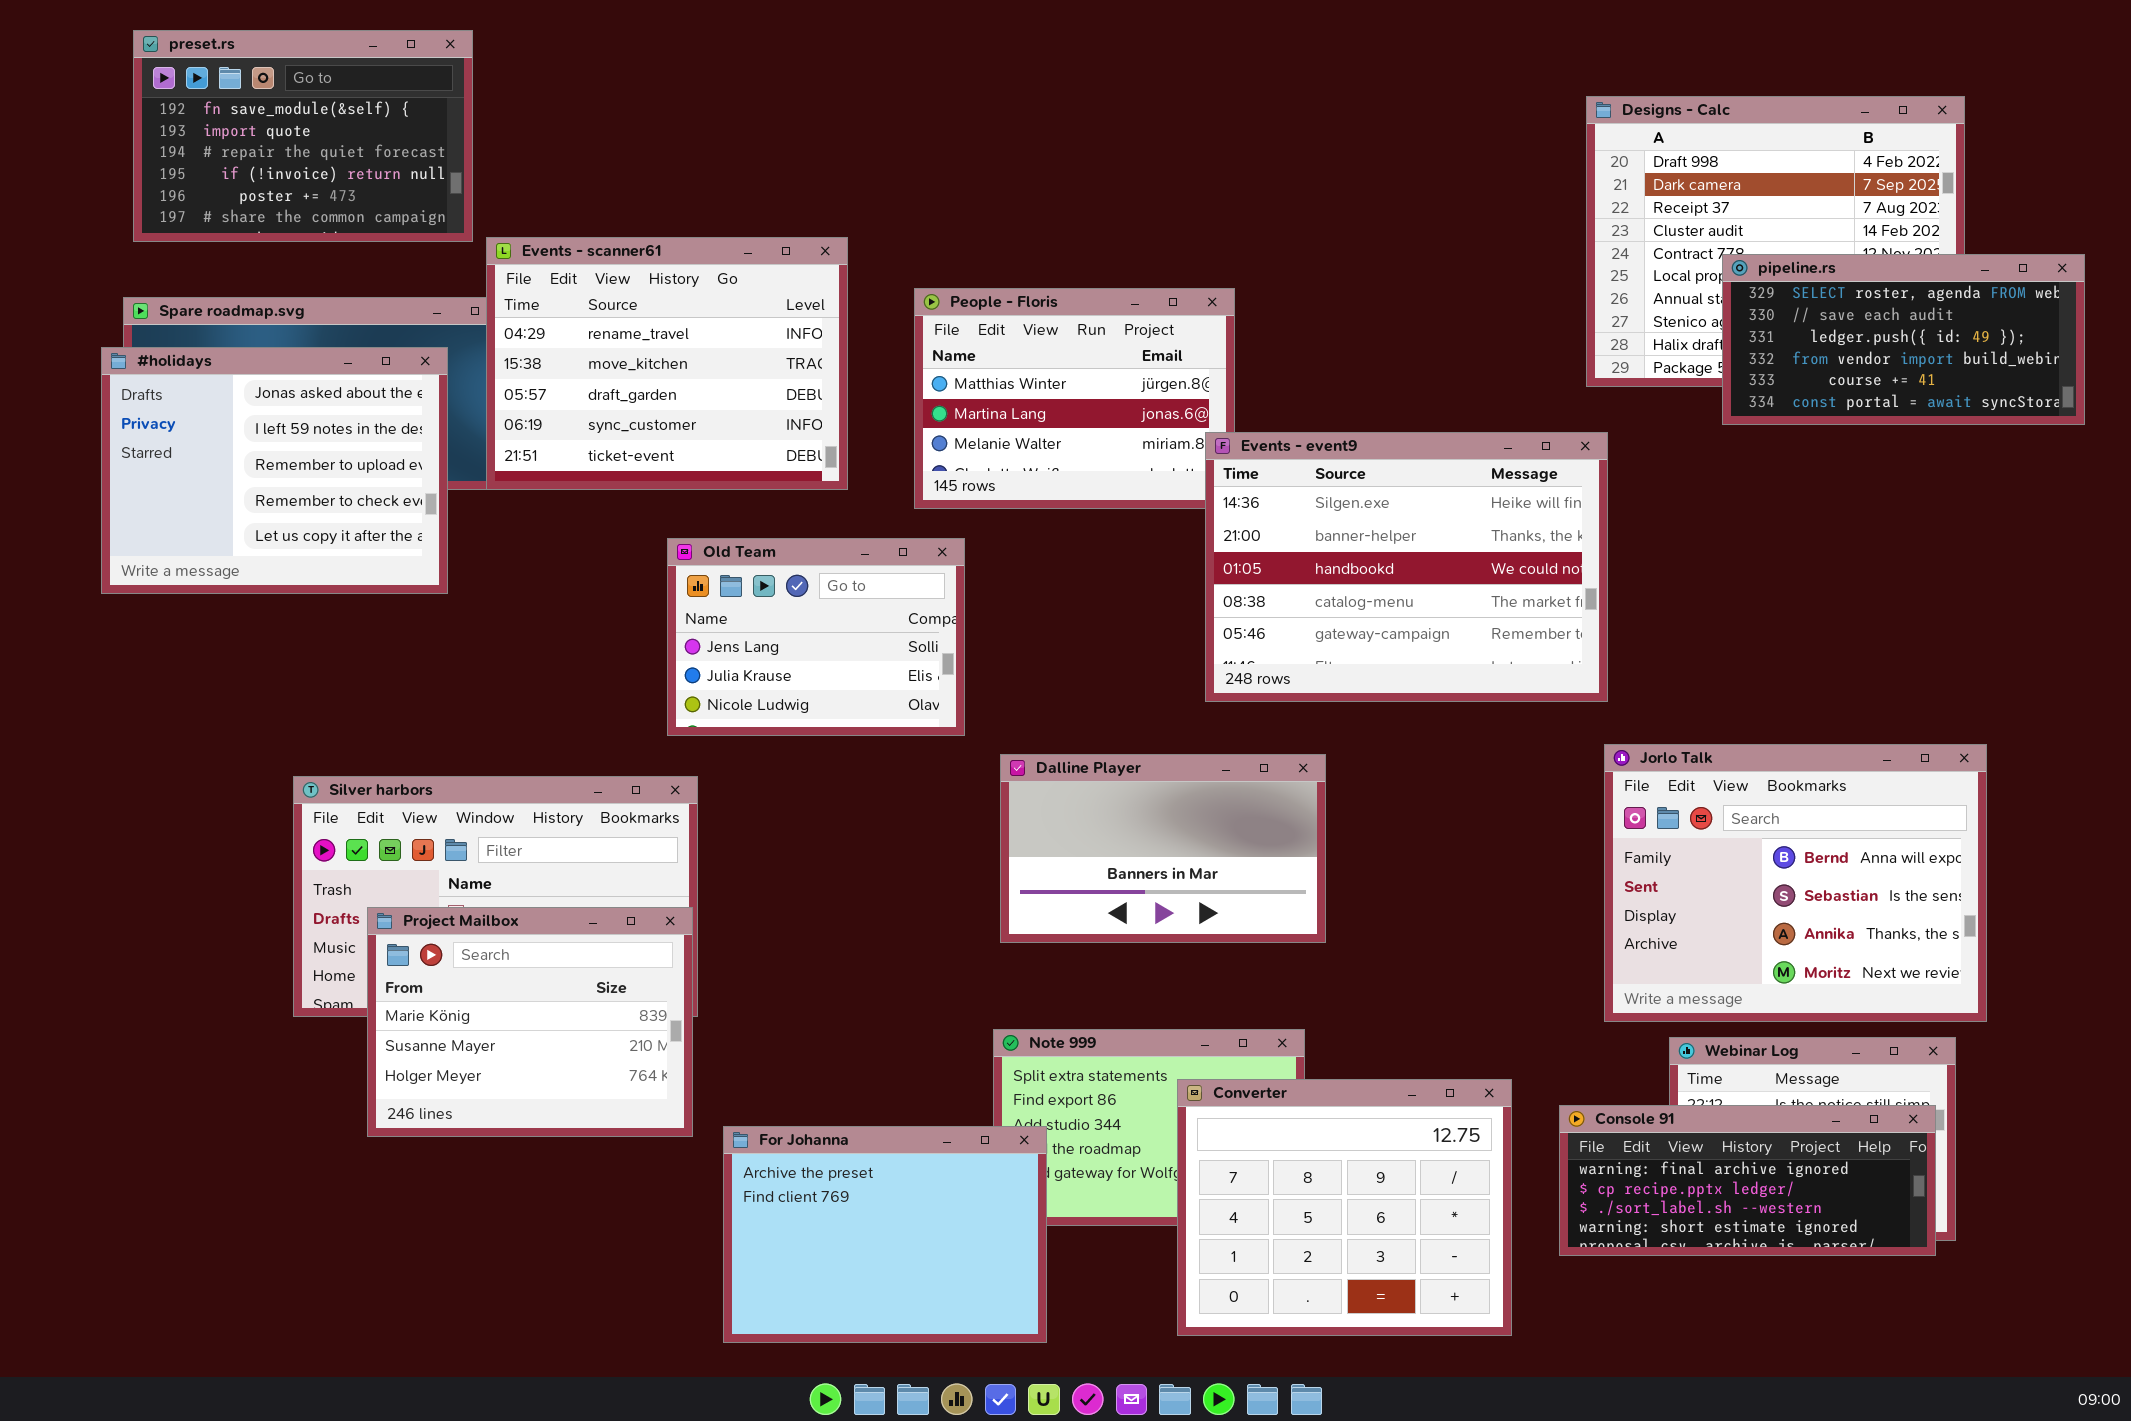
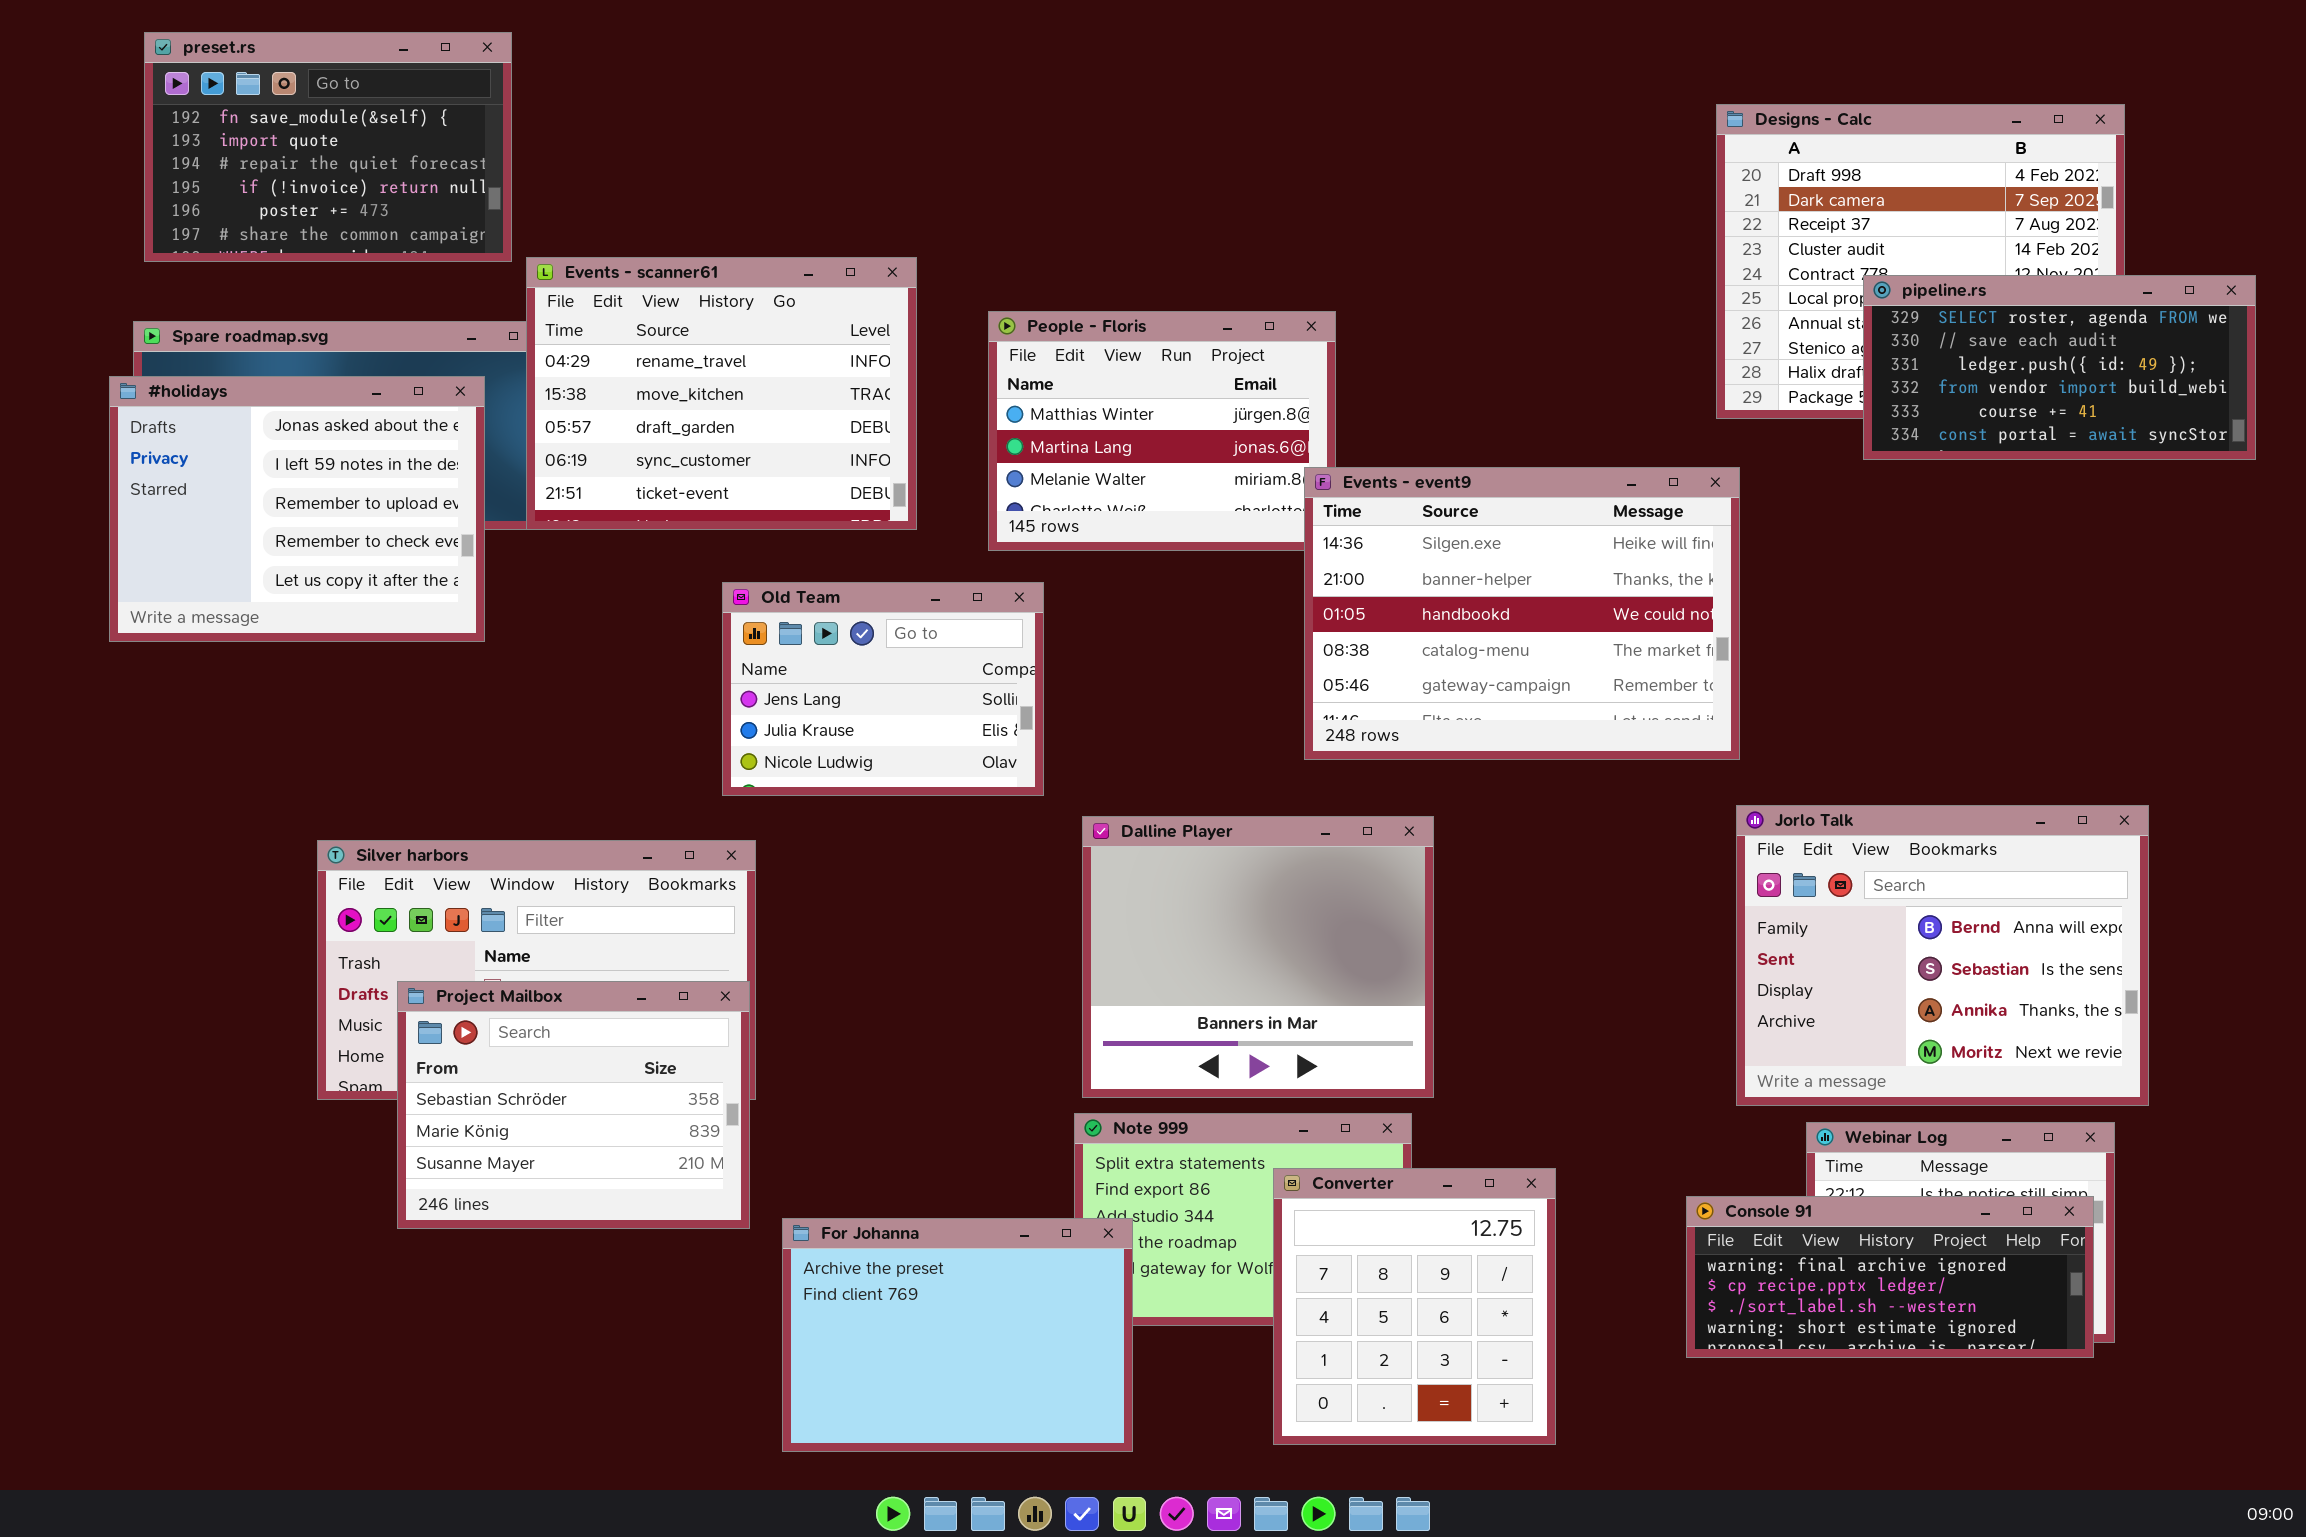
Dalline Player: [1000,754,1326,943] -> [1082,816,1434,1098], resized
Project Mailbox: [367,907,693,1137] -> [397,981,750,1229], scrolled up 1 row
Converter: [1177,1079,1512,1336] -> [1273,1168,1556,1445], resized

